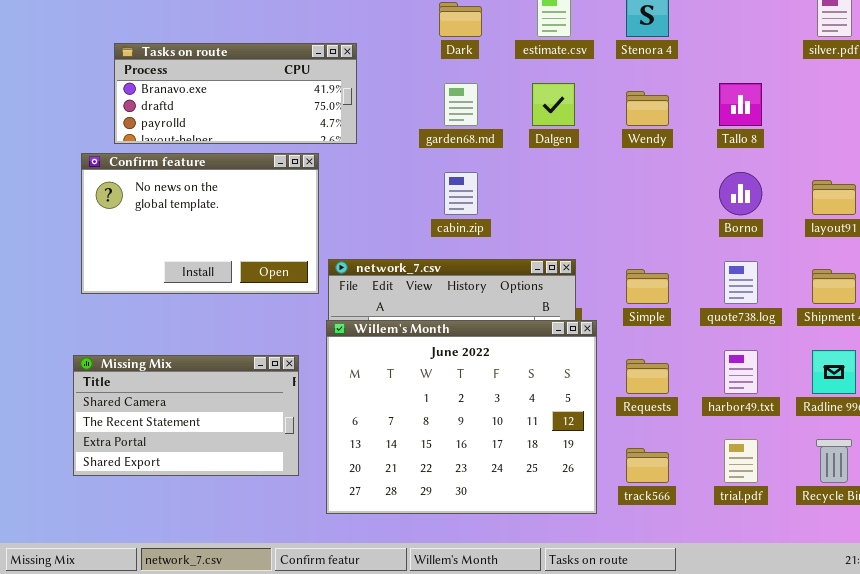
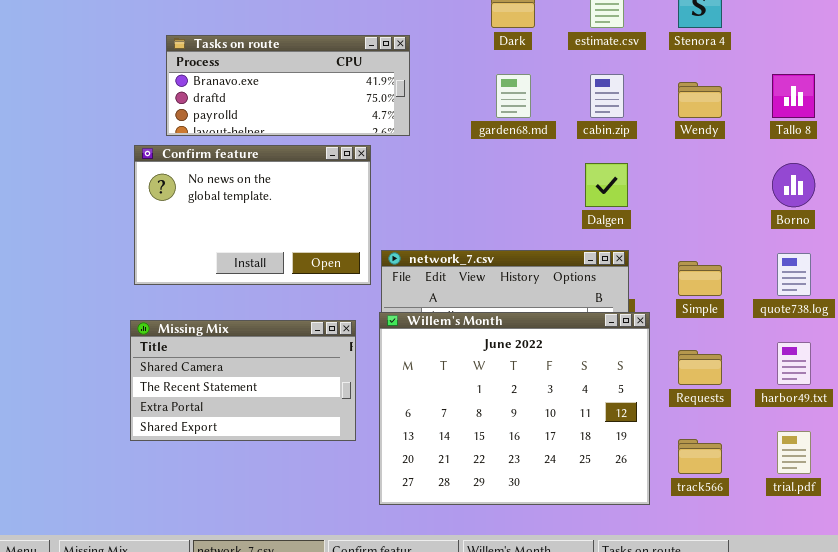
Dalgen: [532,83,575,126] -> [585,163,628,207], moved
cabin.zip: [444,172,478,215] -> [590,74,624,118], moved
Missing Mix: [73,355,299,476] -> [130,320,356,441], moved

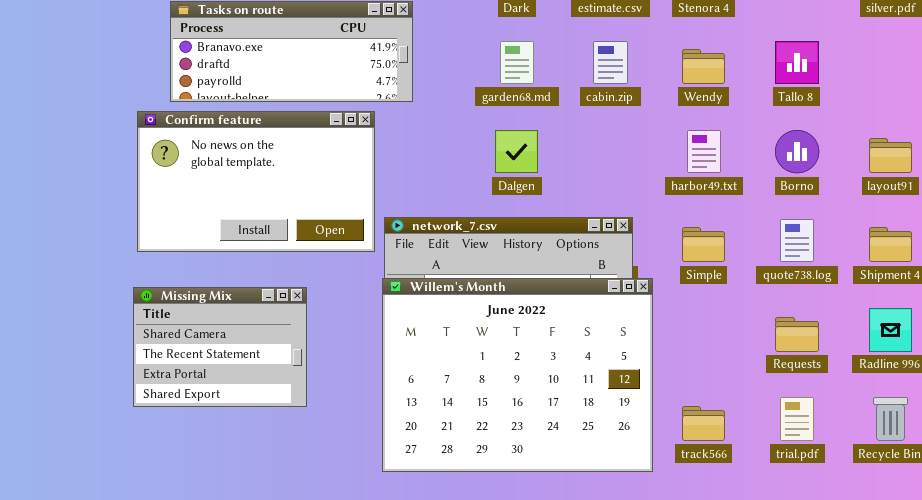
Dalgen: [585,163,628,207] -> [495,130,538,173], moved
Missing Mix: [130,320,356,441] -> [133,287,307,407], resized
harbor49.txt: [777,342,811,385] -> [687,130,721,173], moved
Requests: [678,350,722,385] -> [775,317,819,352], moved

